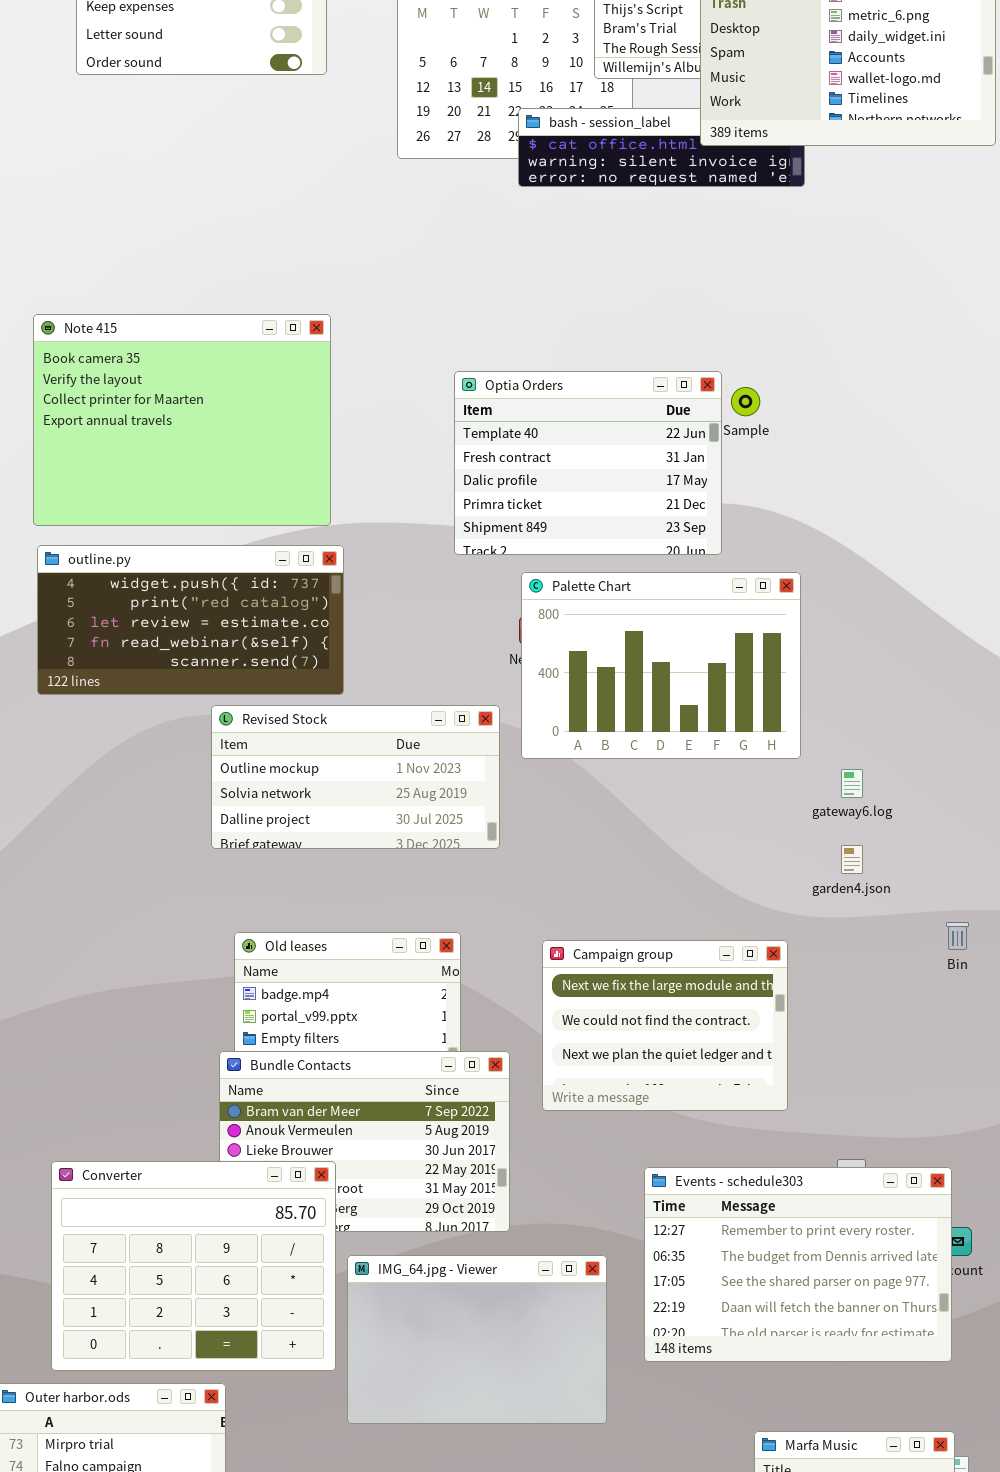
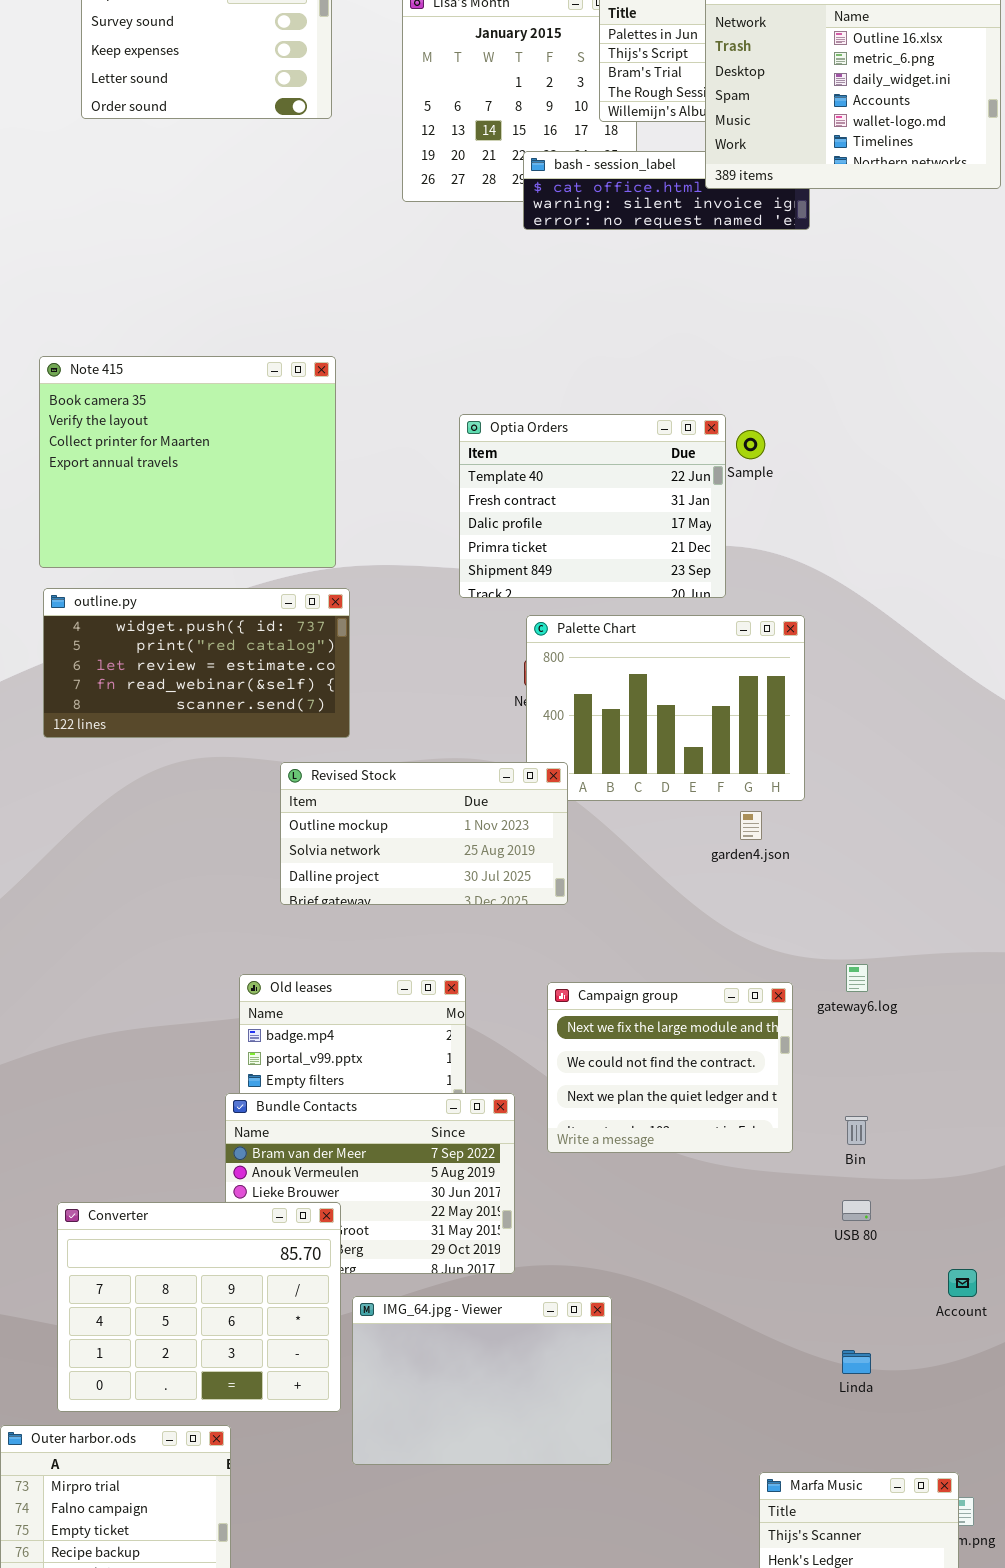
Revised Stock: [211,705,500,849] -> [280,762,568,905], moved
gateway6.log: [841,769,863,798] -> [846,964,868,992], moved
garden4.json: [841,845,863,874] -> [740,811,762,840], moved
Bin: [946,922,969,950] -> [845,1116,868,1145], moved
Events - schedule303: [644,1167,952,1362] -> none, closed

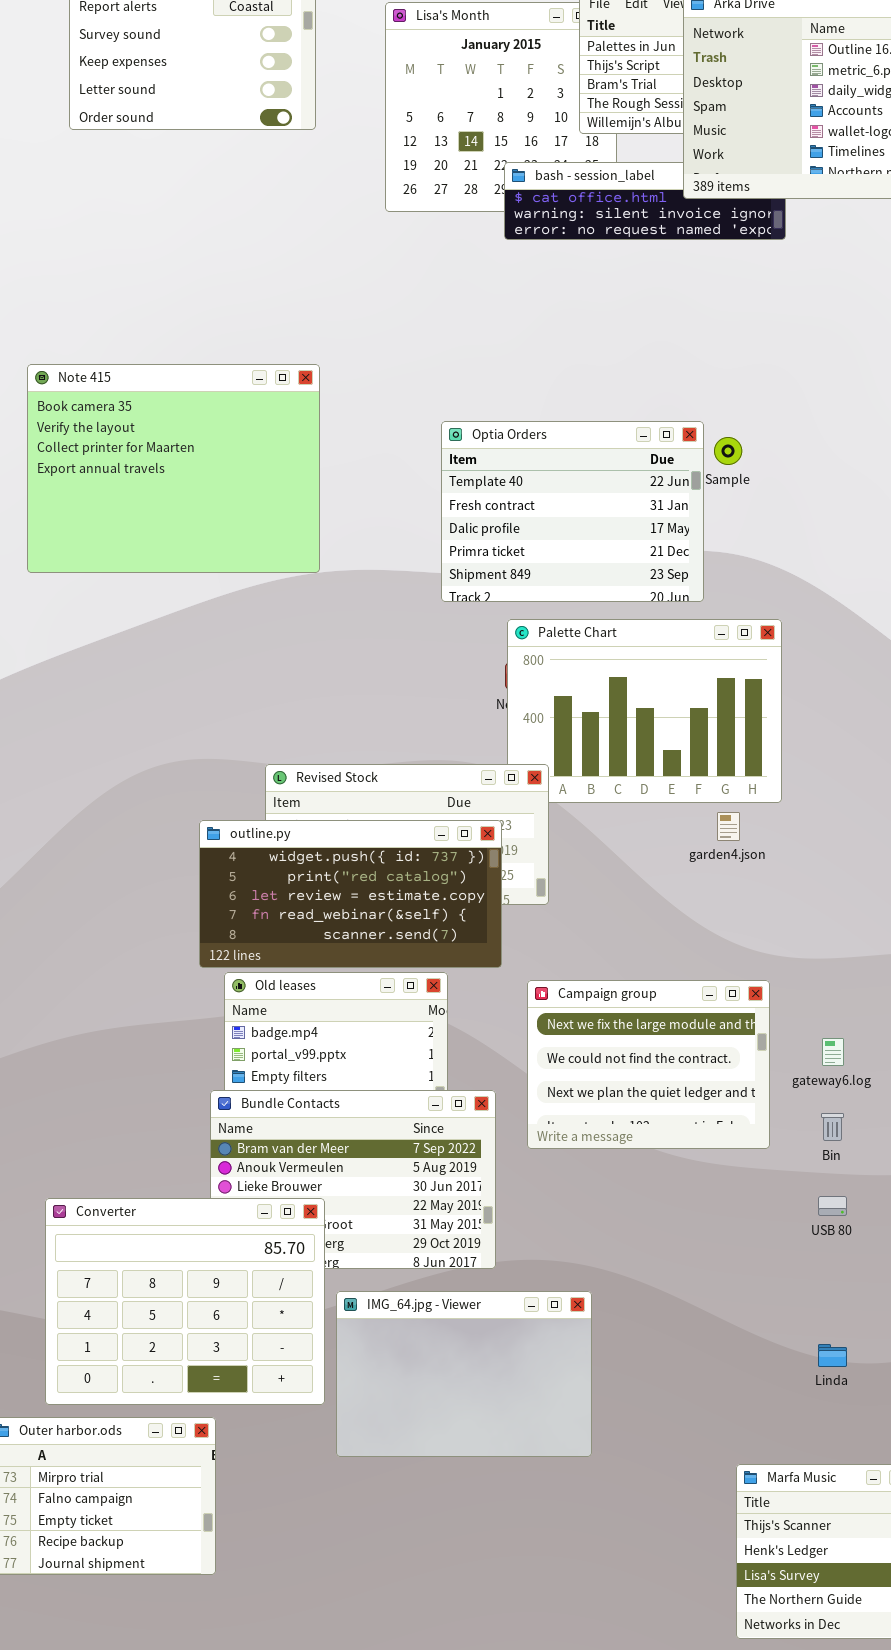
outline.py: [43,588,350,738] -> [199,820,502,968], moved
gateway6.log: [846,964,868,992] -> [822,1038,844,1066], moved

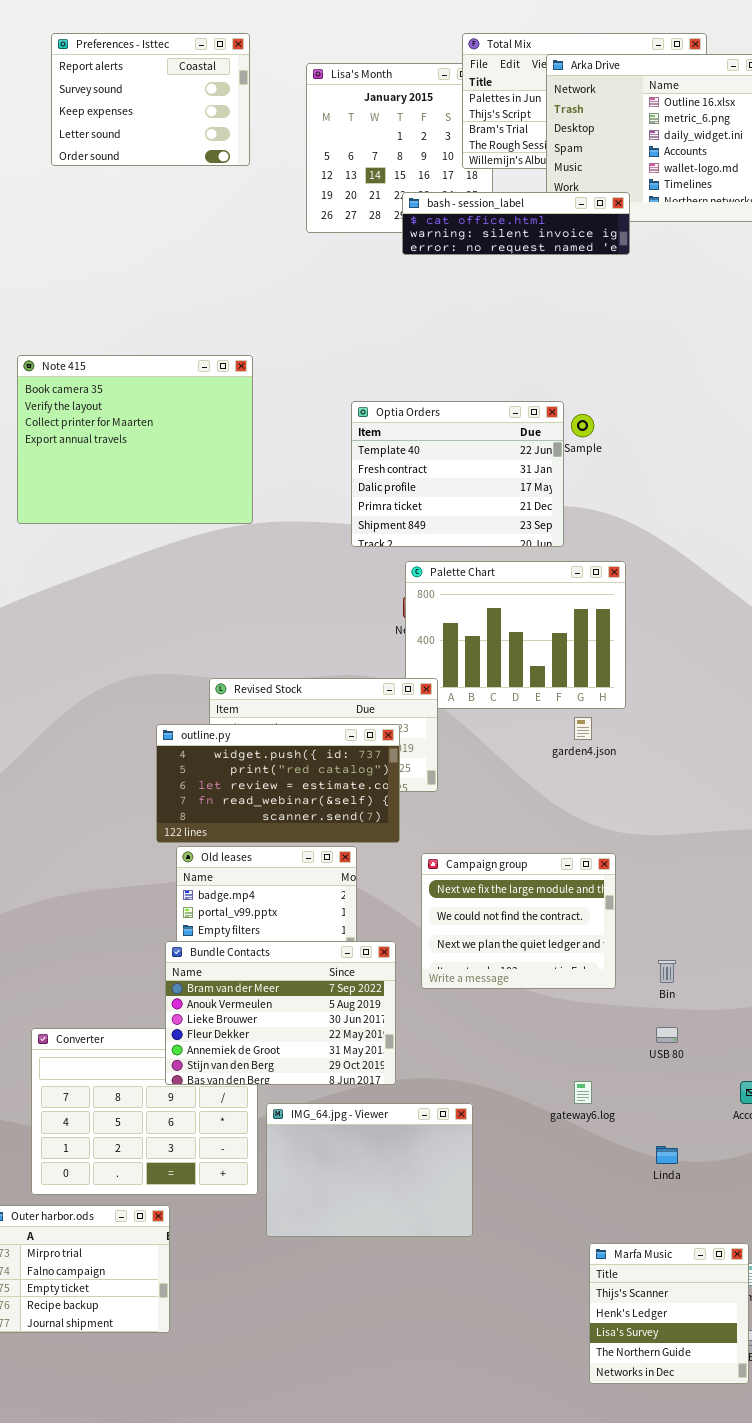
bash - session_label: [504,162,786,240] -> [402,192,630,255], raised
gateway6.log: [822,1038,844,1066] -> [574,1081,592,1104], moved
Bundle Contacts: [210,1090,496,1269] -> [165,941,396,1085], raised

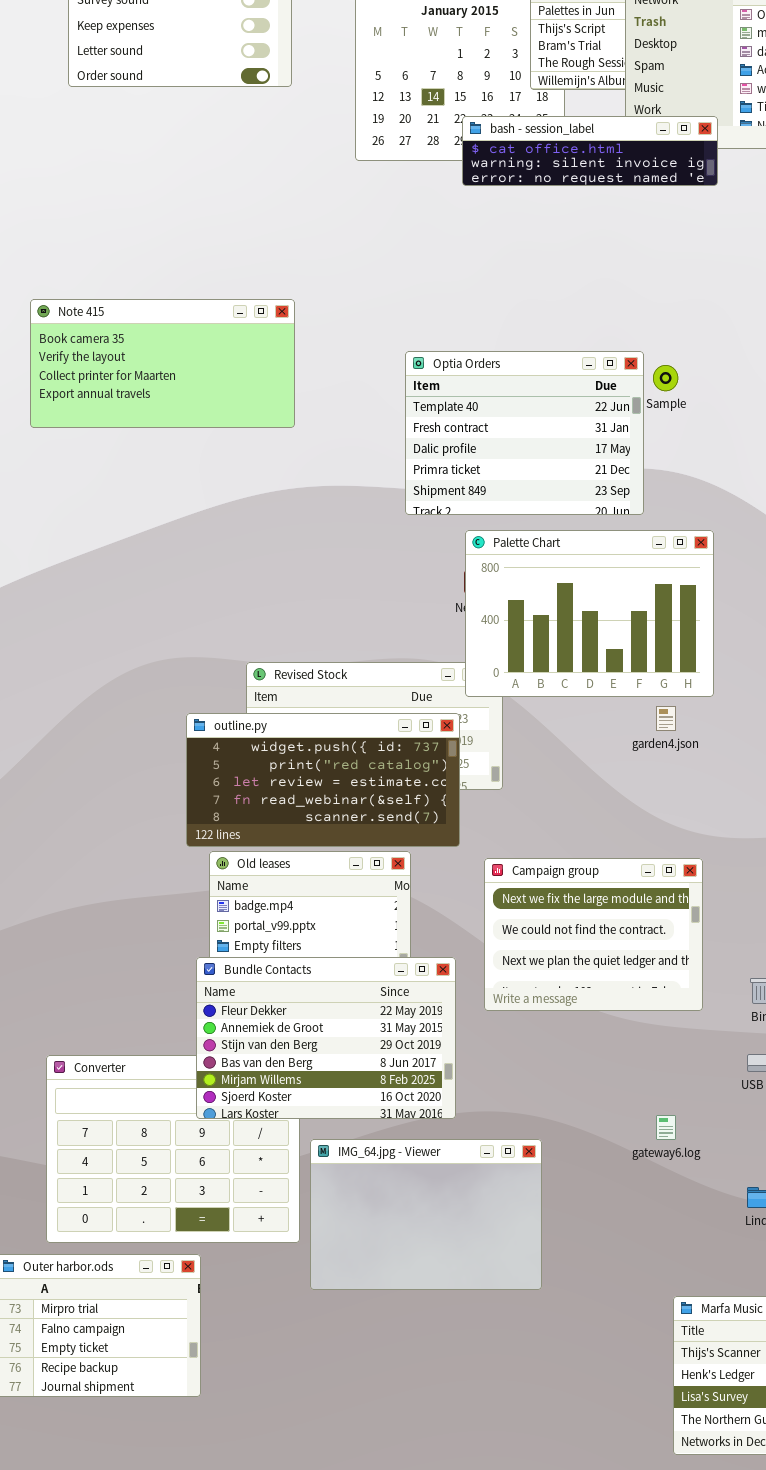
Note 415: [17,355,253,524] -> [30,299,295,428], resized
Palette Chart: [405,561,626,709] -> [465,530,714,697], raised
Bundle Contacts: [165,941,396,1085] -> [196,957,456,1119], scrolled down 3 rows

